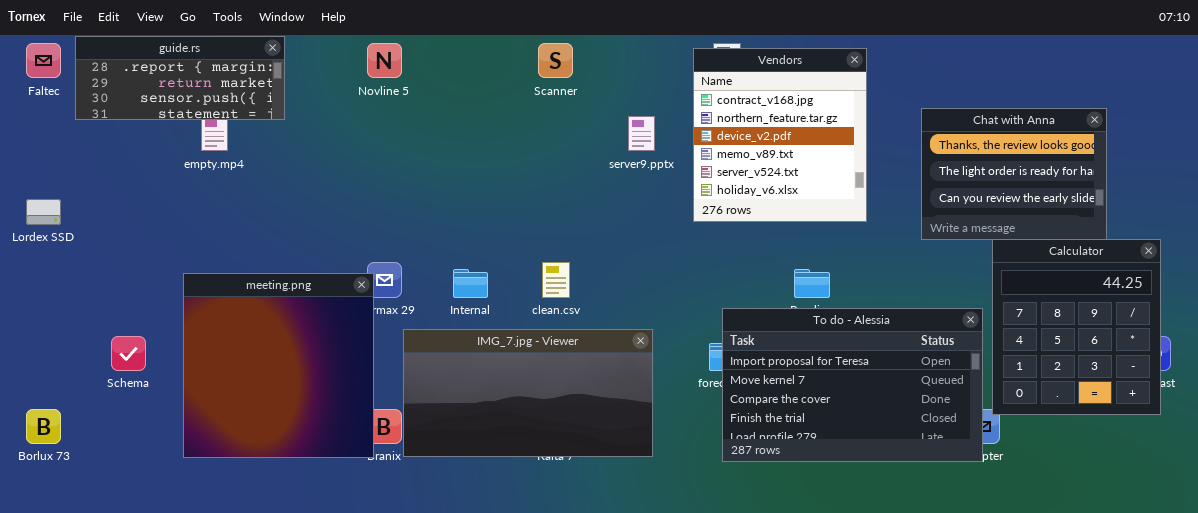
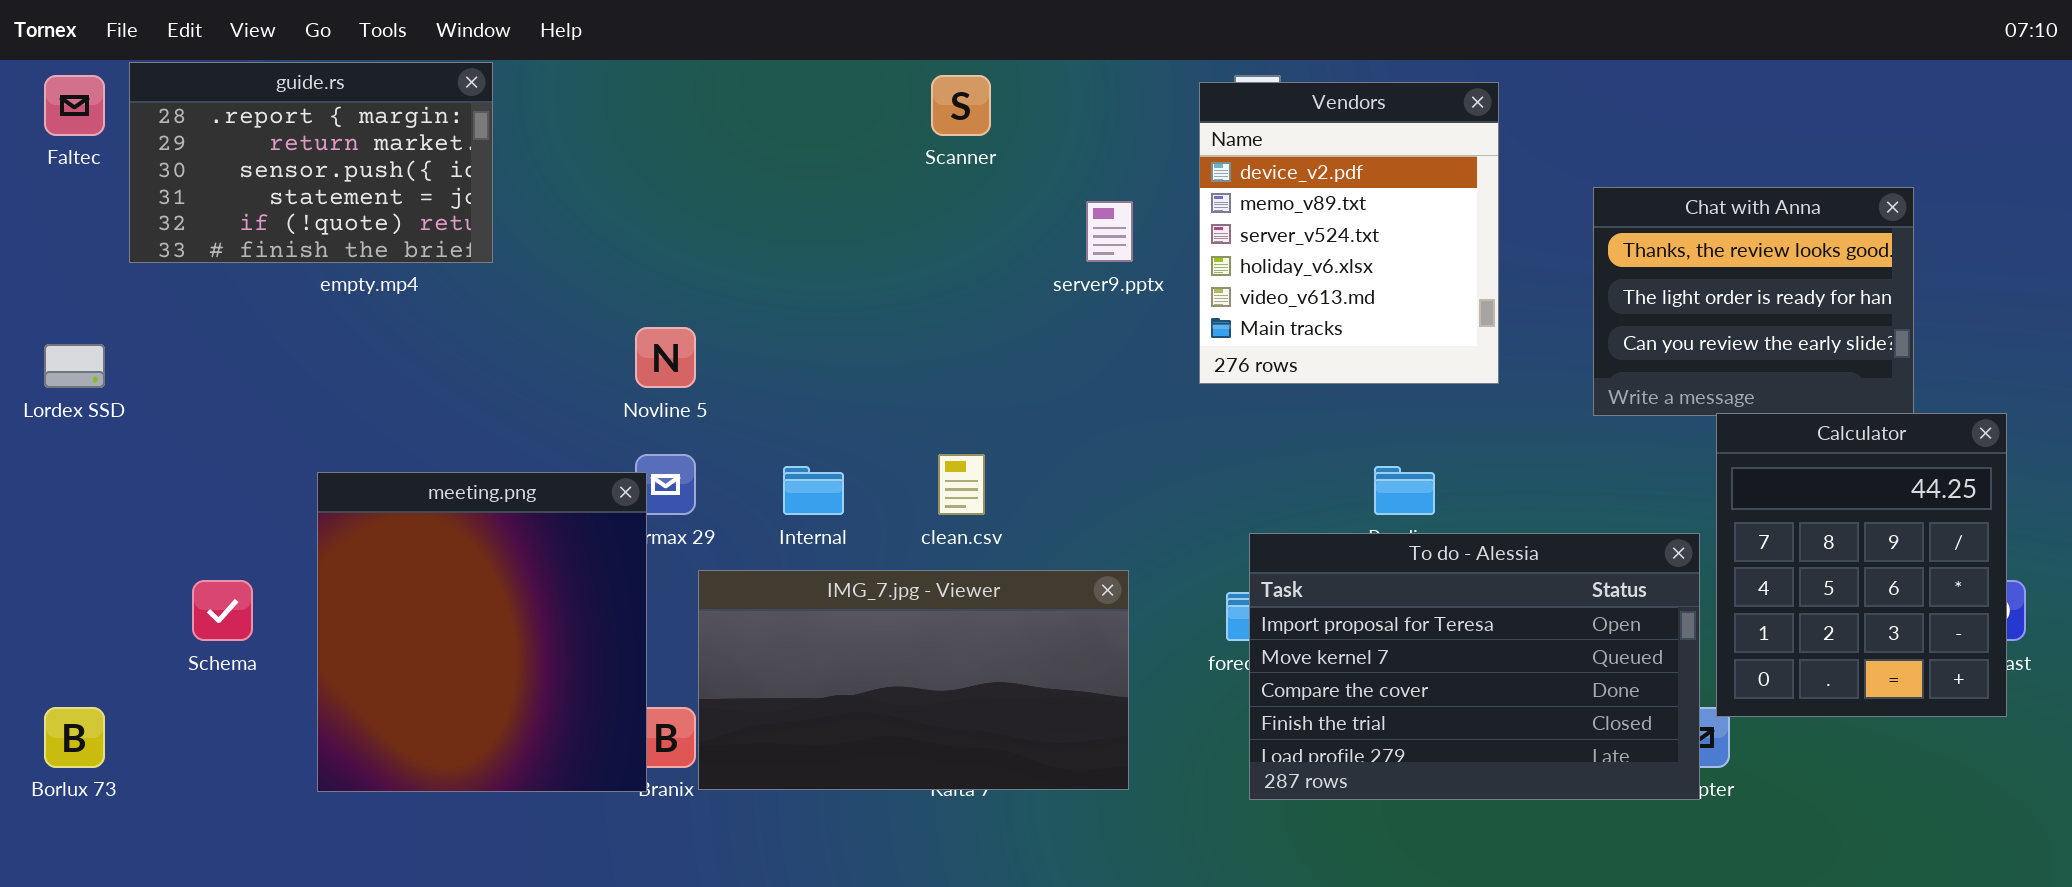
guide.rs: [75,36,285,120] -> [129,62,493,263], resized
Novline 5: [367,43,402,78] -> [635,327,696,388], moved
Vendors: [693,48,867,222] -> [1199,82,1499,384], scrolled down 2 rows

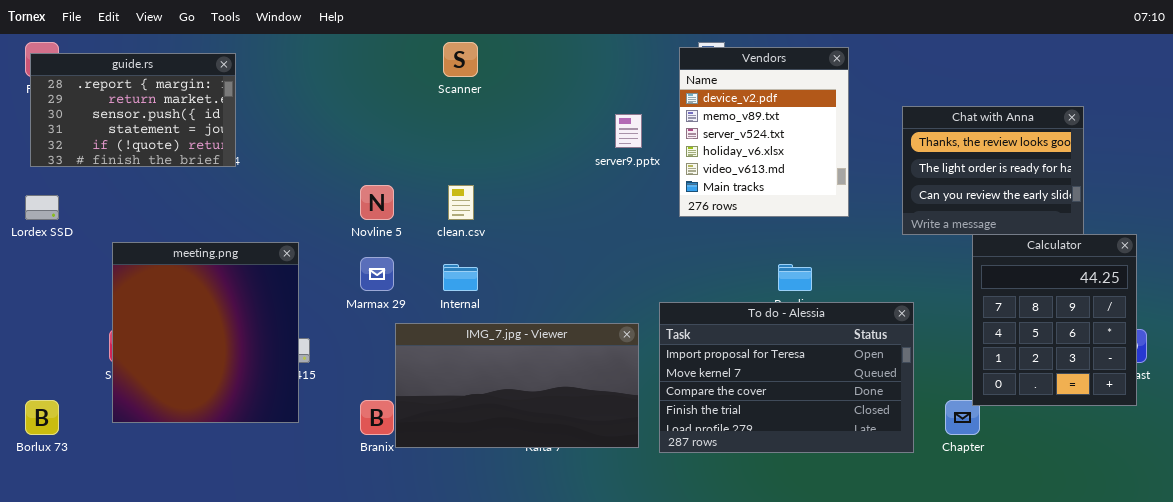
guide.rs: [129,62,493,263] -> [30,53,236,167], moved
Scanner: [931,75,991,136] -> [443,42,478,77], moved
clean.csv: [938,454,985,515] -> [448,185,474,220], moved
meeting.png: [317,472,647,792] -> [112,242,299,423], moved
To do - Alessia: [1249,533,1700,800] -> [659,302,914,453], moved

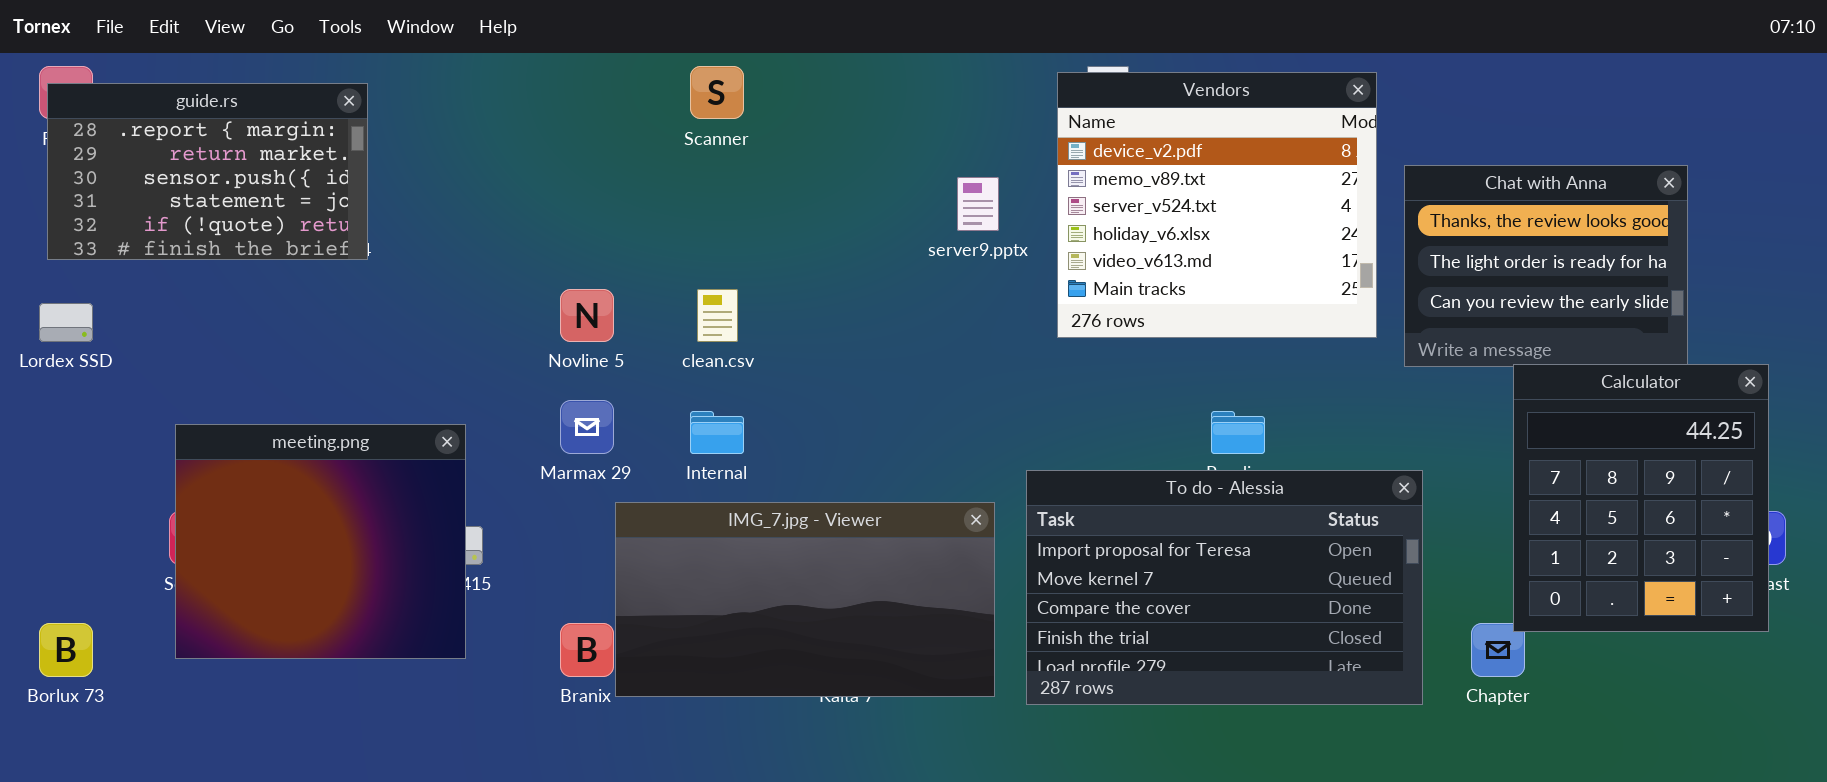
Vendors: [679,47,849,217] -> [1057,72,1377,338], resized
meeting.png: [112,242,299,423] -> [175,424,466,659], resized

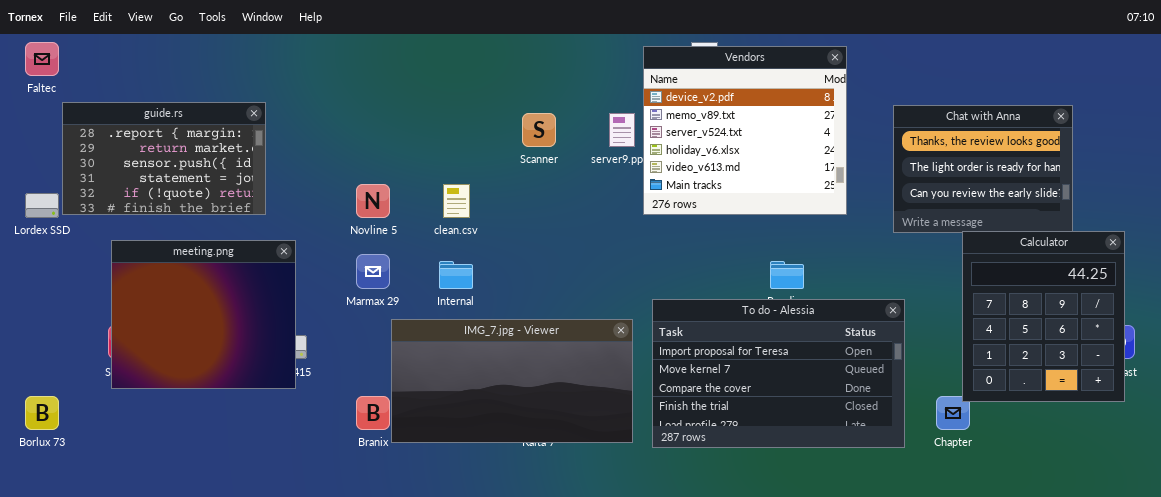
Scanner: [690,66,744,119] -> [522,113,556,147], moved
Vendors: [1057,72,1377,338] -> [643,46,847,215], moved
guide.rs: [47,83,368,260] -> [62,102,266,215], moved
meeting.png: [175,424,466,659] -> [111,240,296,389], moved

